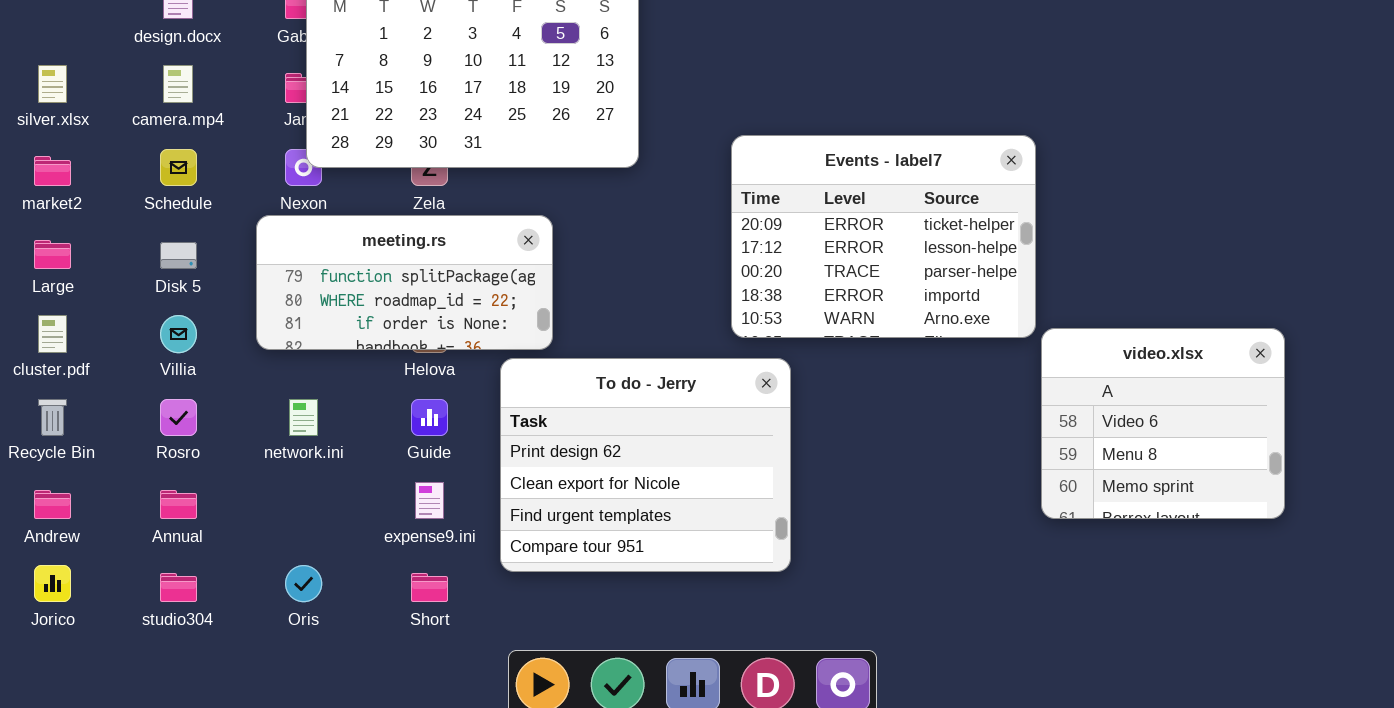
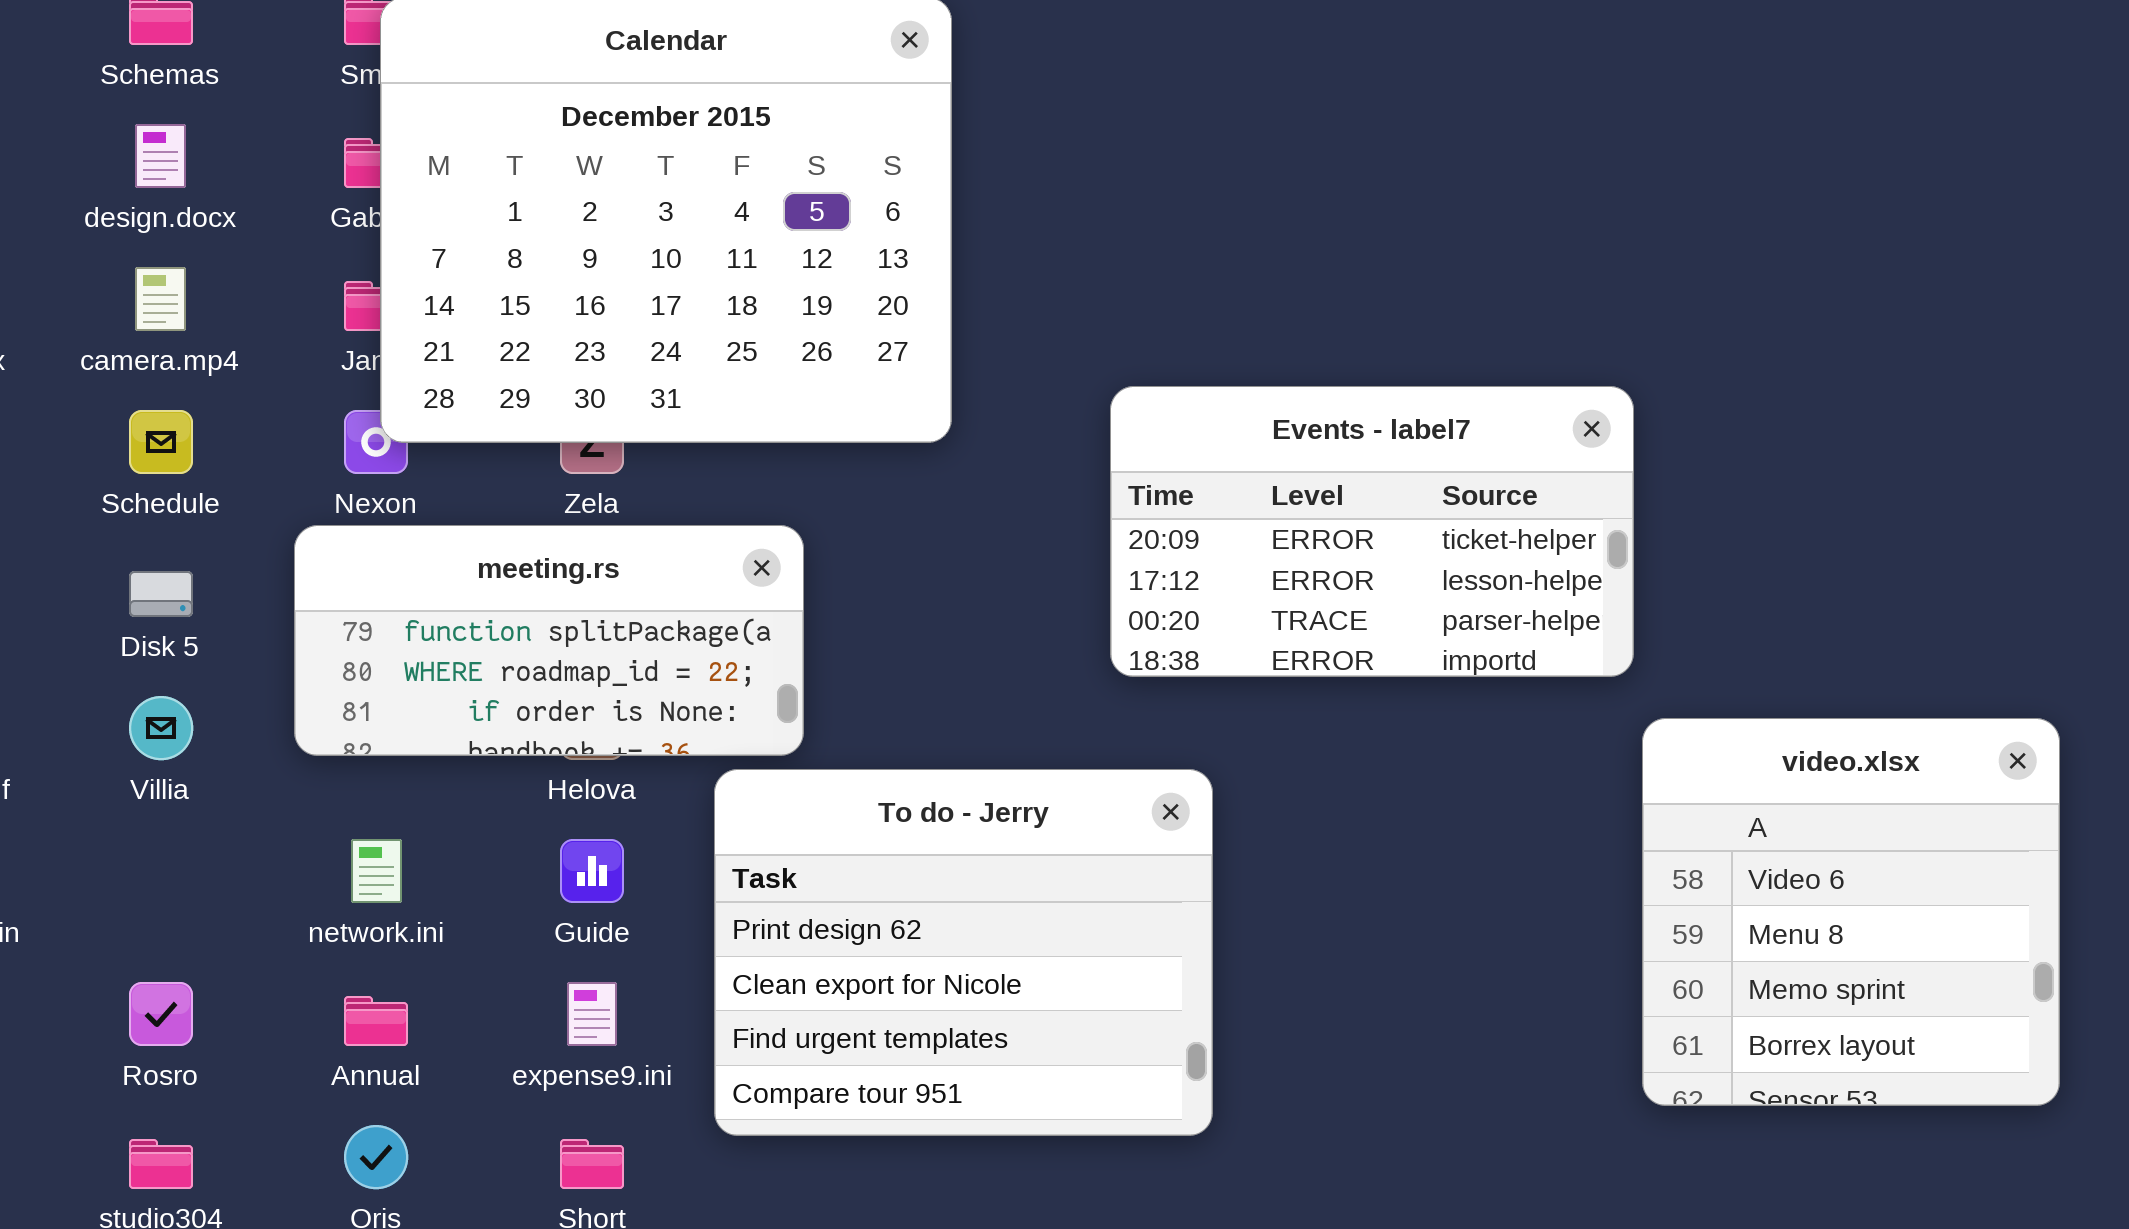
Events - label7: [731,135,1036,338] -> [1110,386,1634,677], resized
video.xlsx: [1041,328,1285,519] -> [1642,718,2060,1106], resized
Rosro: [160,399,197,436] -> [129,982,193,1046], moved
Annual: [160,490,197,519] -> [344,996,408,1046], moved

